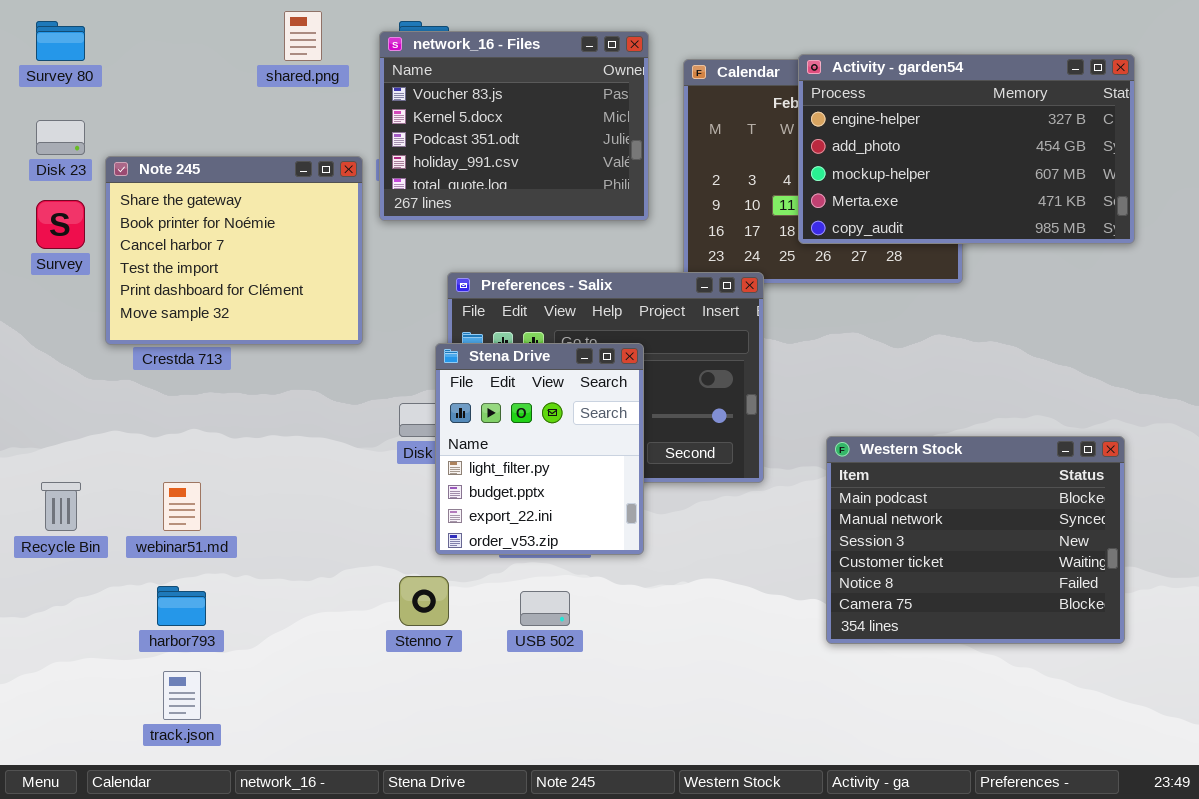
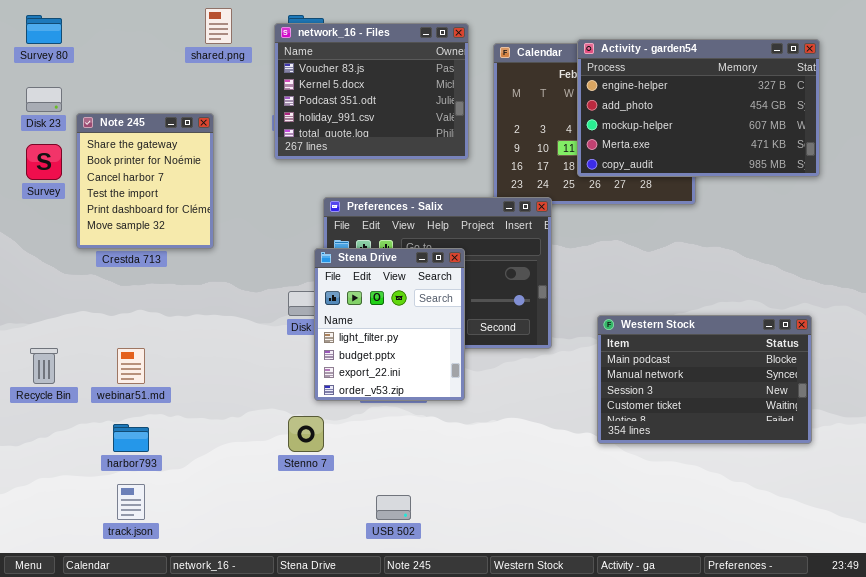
Note 245: [105,156,363,345] -> [76,113,214,249], resized
Western Stock: [826,436,1125,644] -> [597,315,812,444], resized
USB 502: [520,591,570,626] -> [376,495,411,520], moved

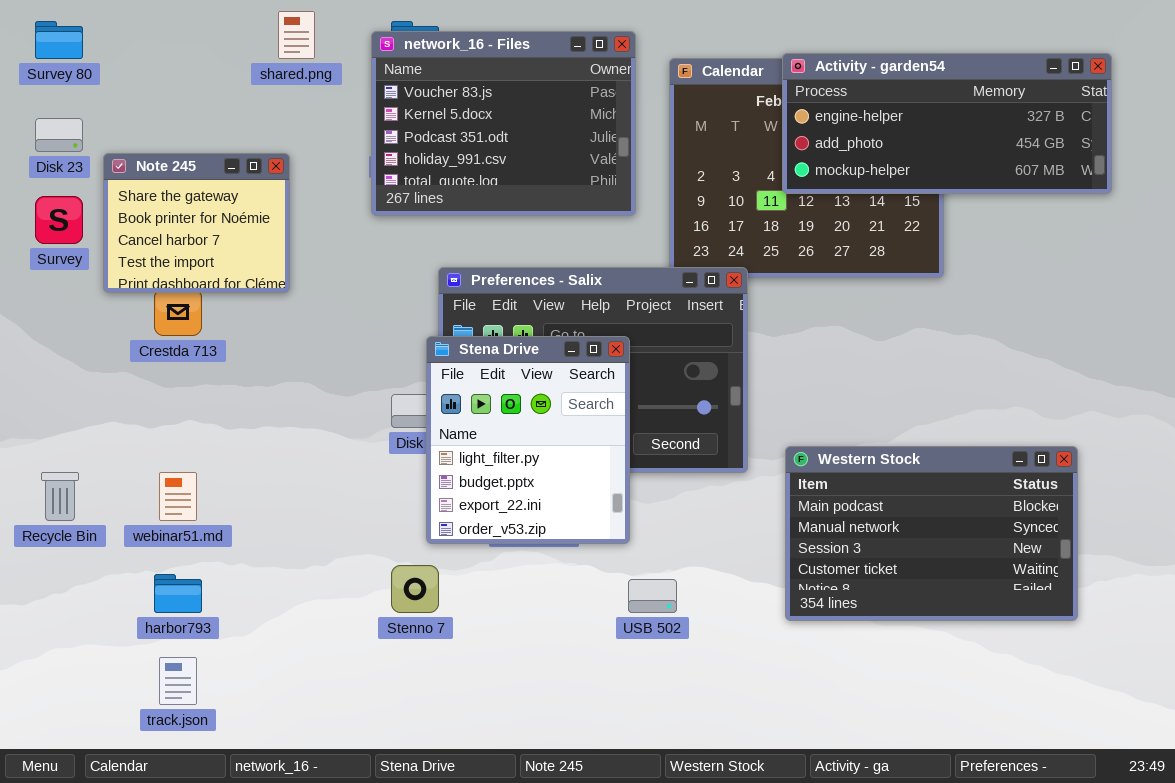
Activity - garden54: [577,39,820,177] -> [782,53,1112,194], resized
Note 245: [76,113,214,249] -> [103,153,290,293], resized
Western Stock: [597,315,812,444] -> [785,446,1078,621], moved
USB 502: [376,495,411,520] -> [628,579,677,613], moved

